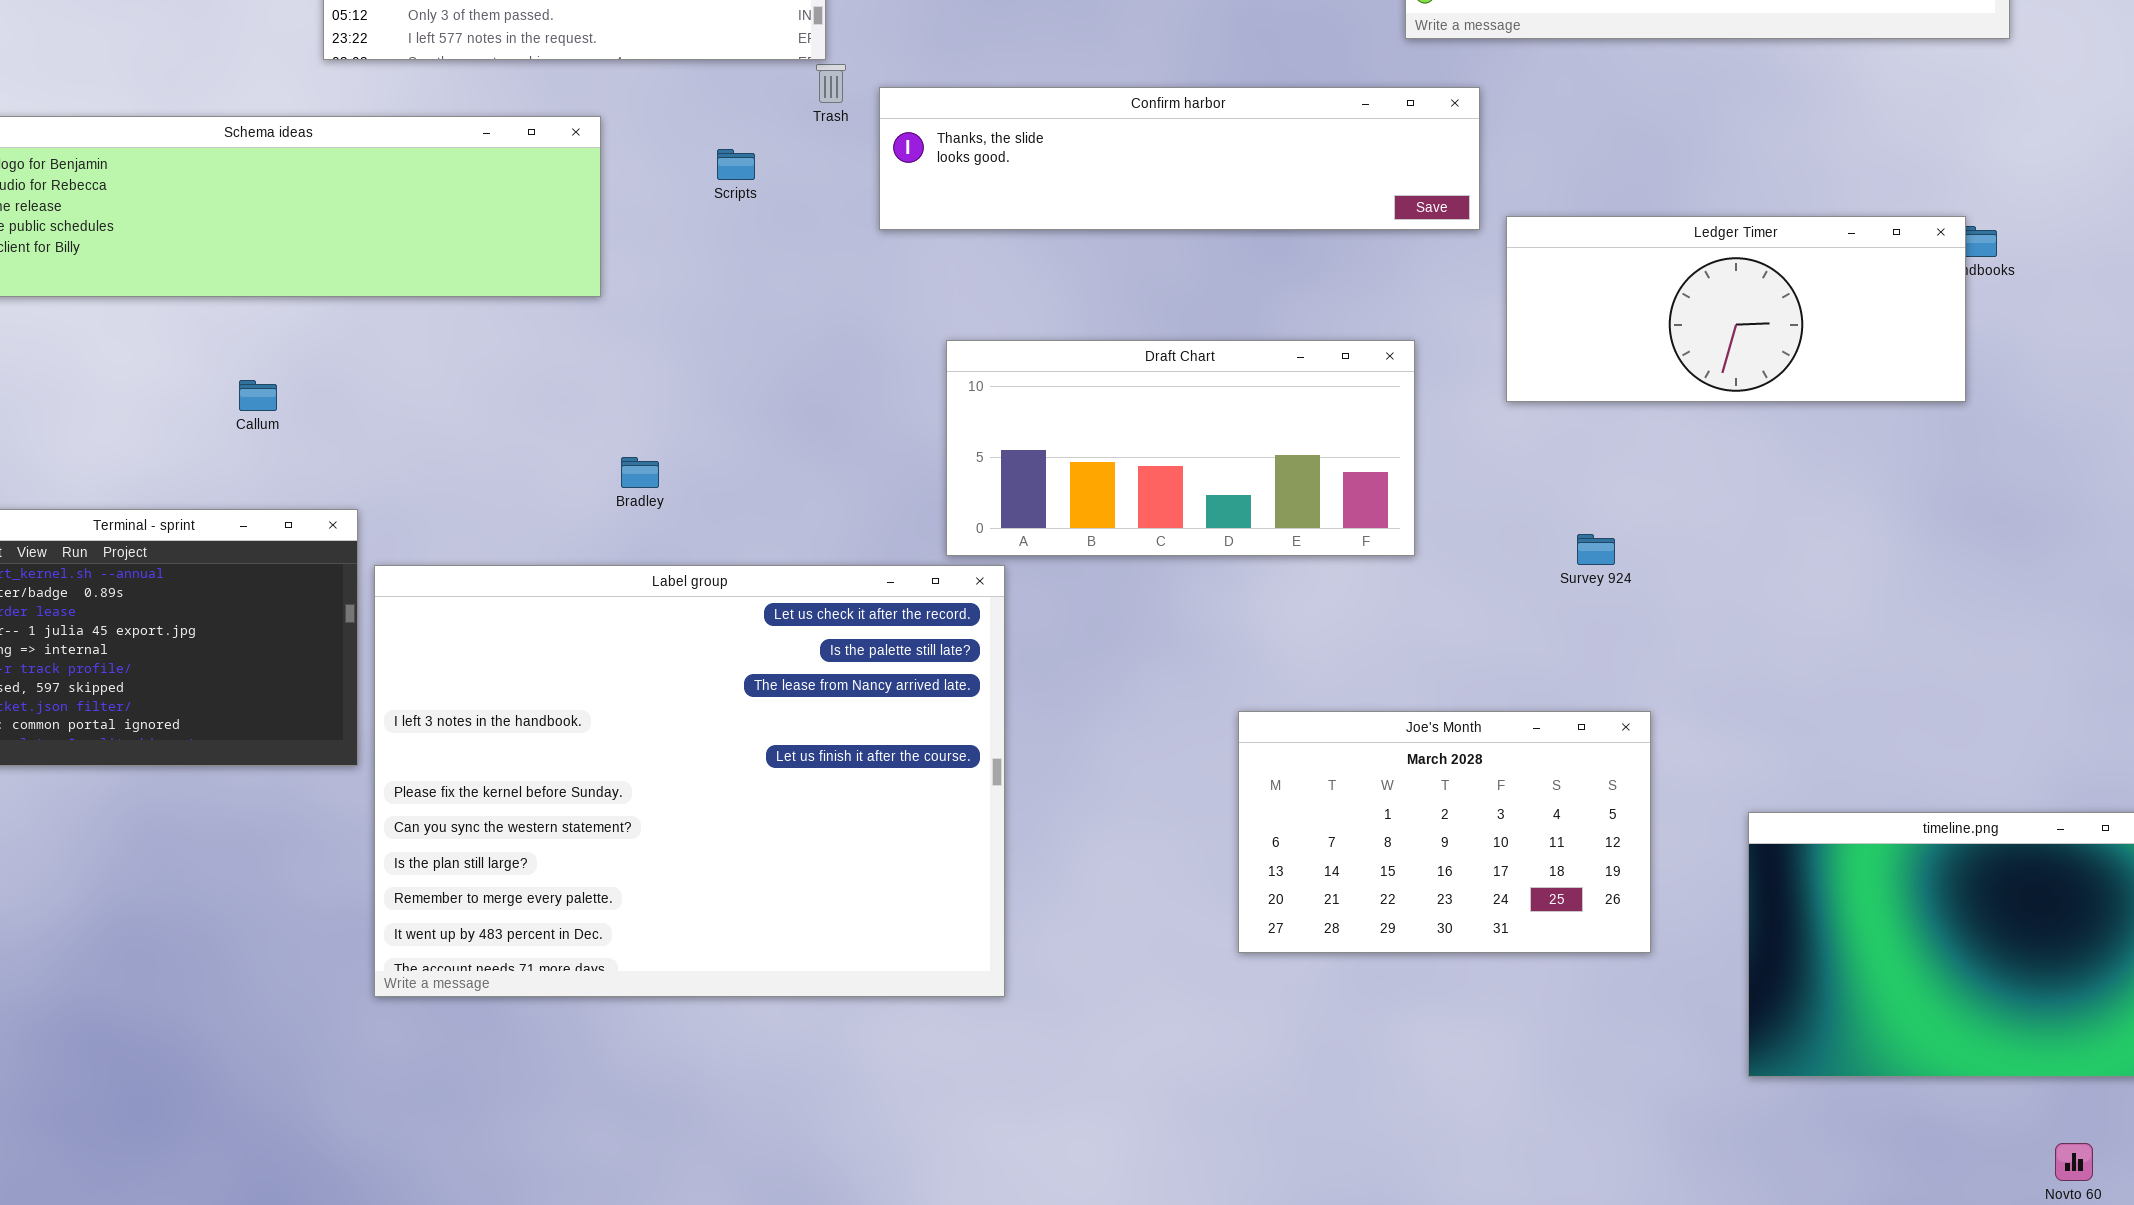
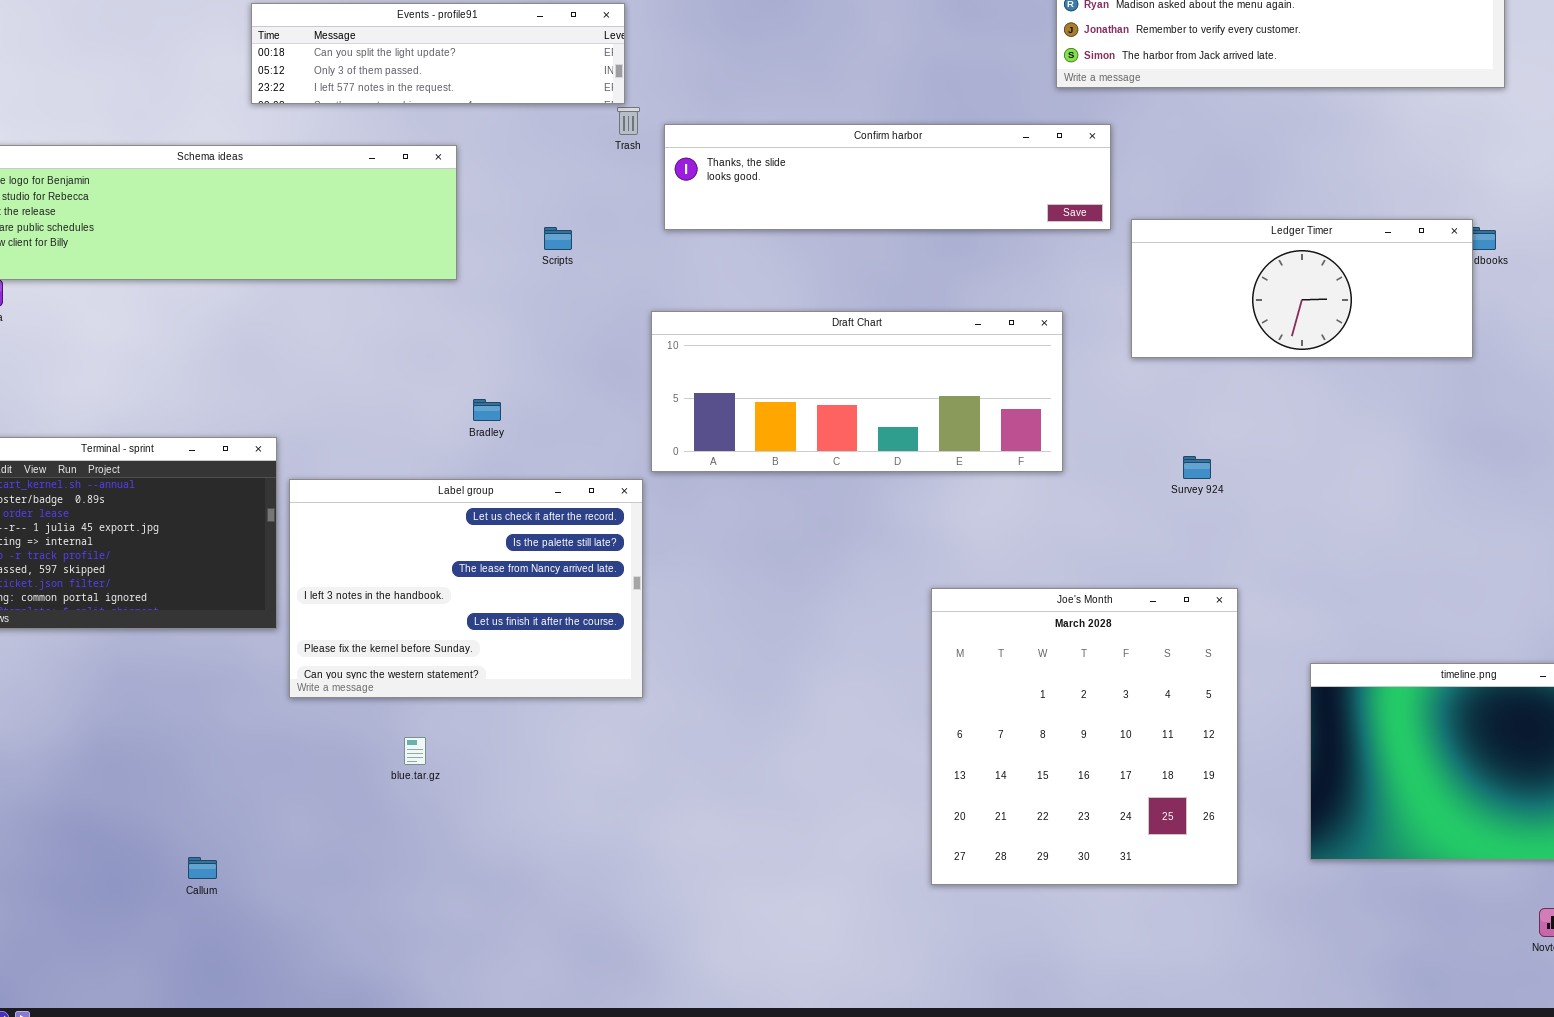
Scripts: [717,149,755,180] -> [544,227,572,250], moved
Draft Chart: [946,340,1415,556] -> [651,311,1063,472], resized
Callum: [239,380,277,411] -> [188,857,217,879], moved
Label group: [374,565,1005,997] -> [289,479,643,698], resized
Joe's Month: [1238,711,1651,953] -> [931,588,1238,885], resized

